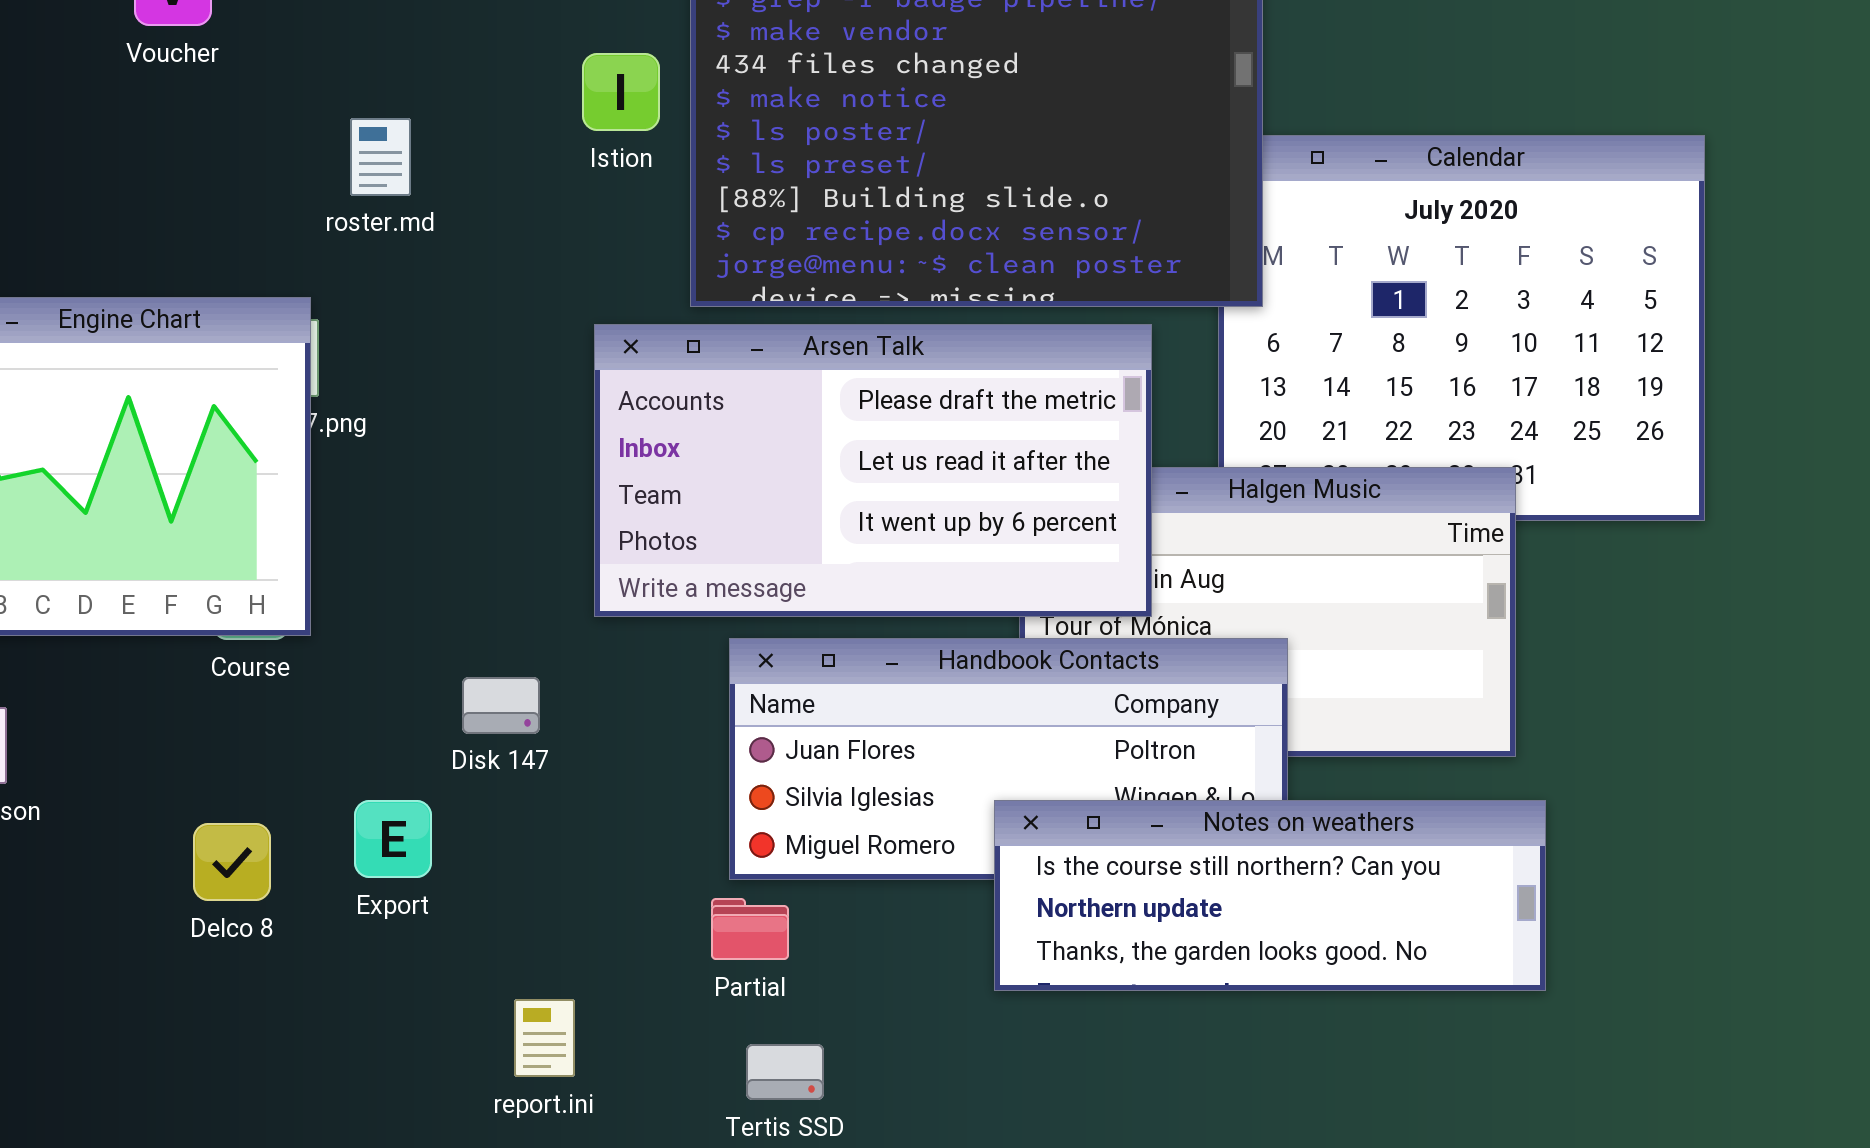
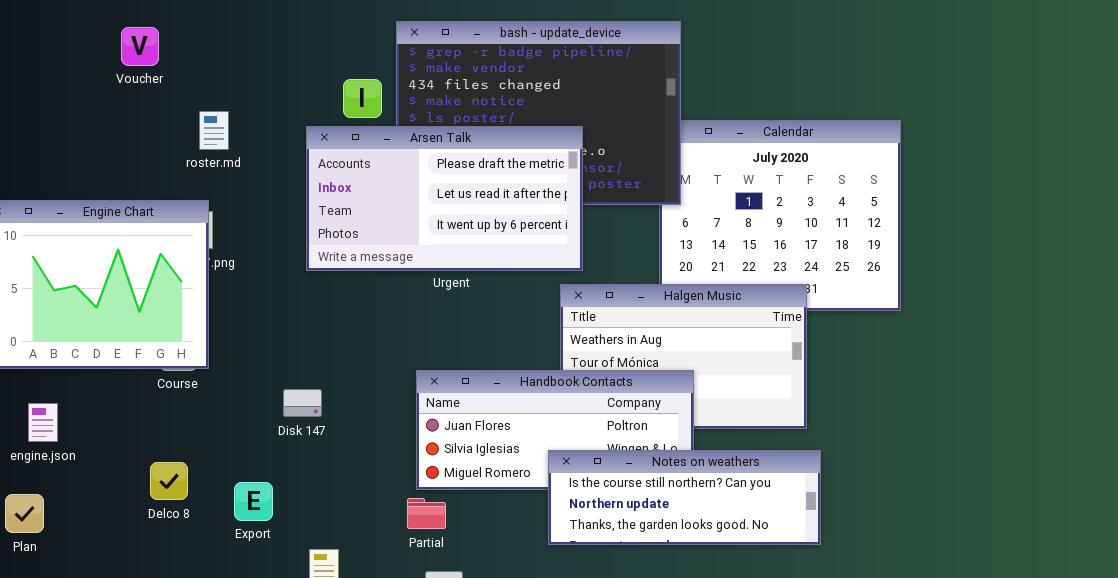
roster.md: [350,118,411,196] -> [199,111,229,150], moved
Arsen Talk: [594,324,1152,617] -> [306,126,583,271], moved
Export: [354,800,432,878] -> [234,482,273,521], moved

